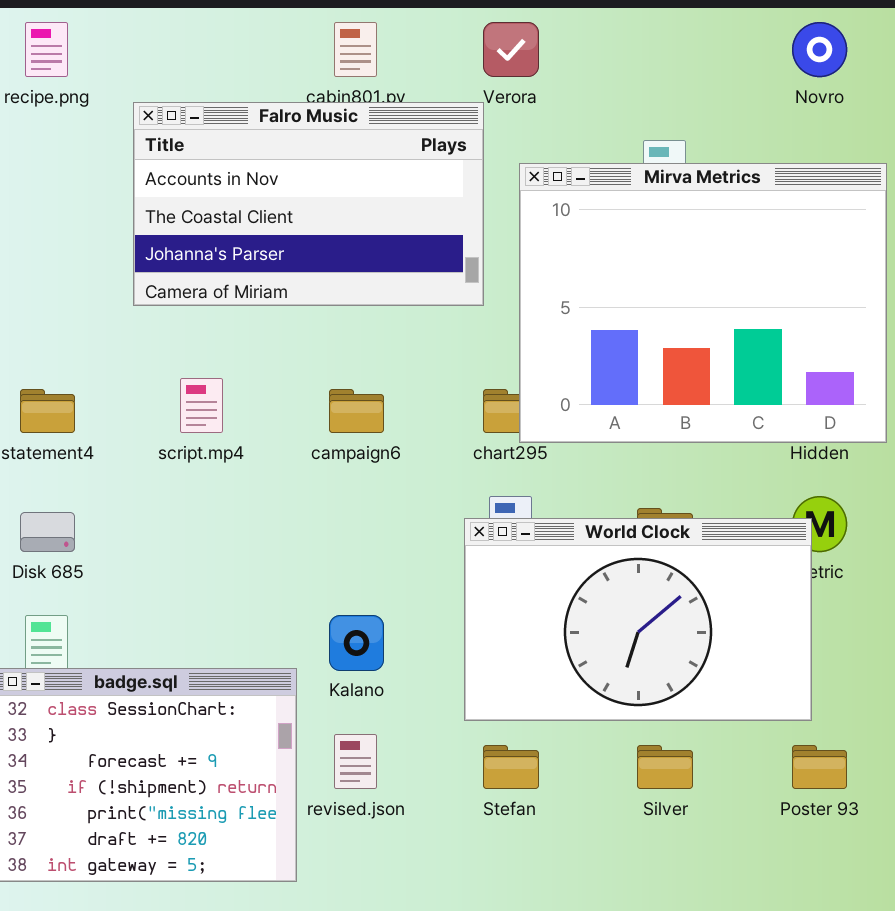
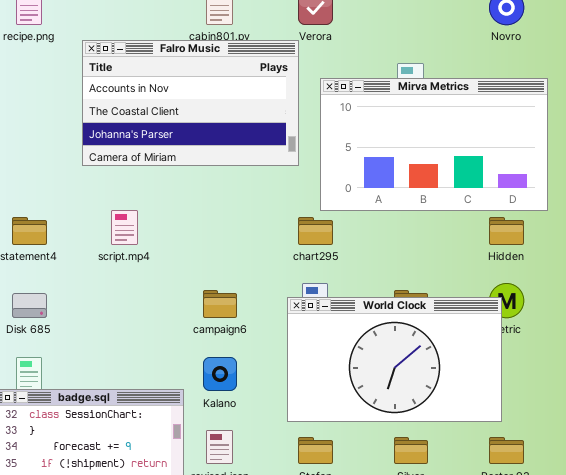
Mirva Metrics: [519,163,887,443] -> [320,78,548,211], resized
campaign6: [329,389,384,433] -> [203,290,237,318], moved

